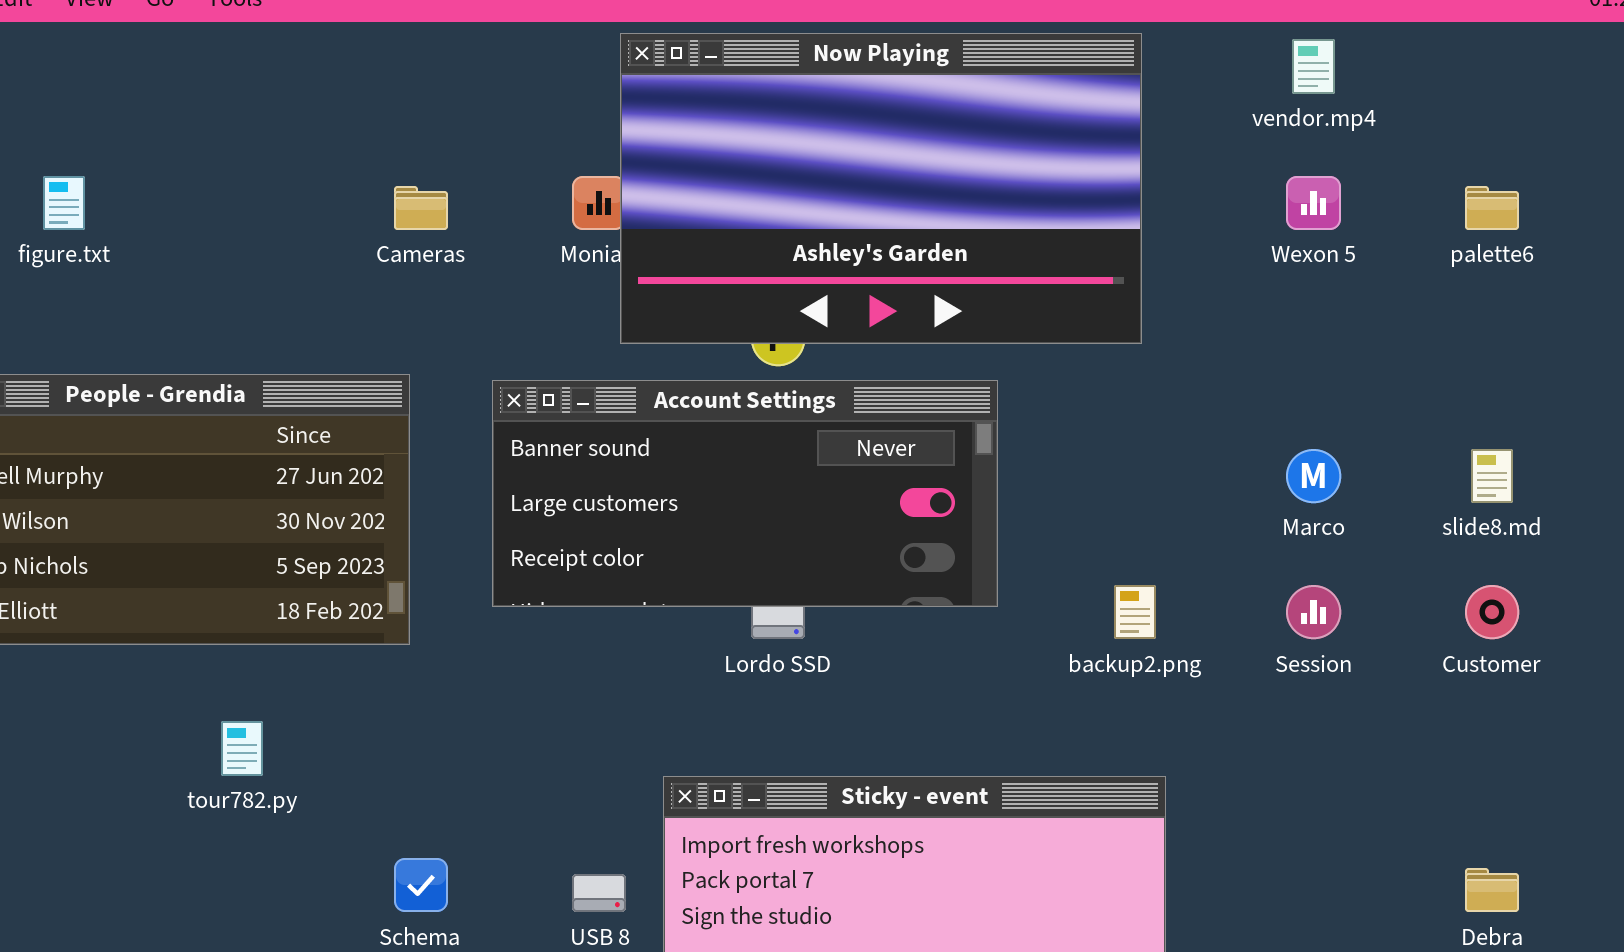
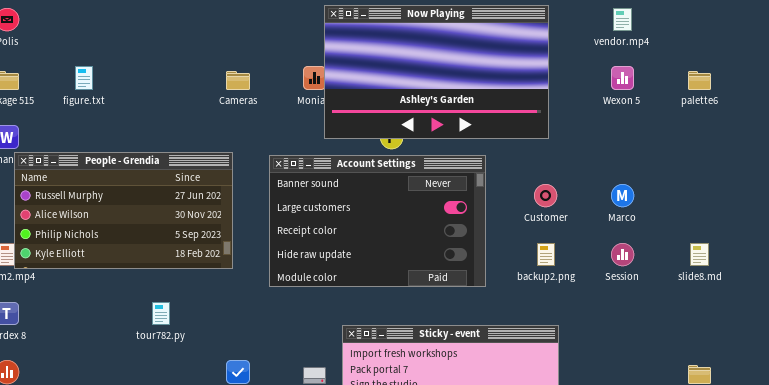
Account Settings: [492,380,998,607] -> [269,155,486,287], resized
slide8.md: [1471,449,1513,503] -> [690,243,709,266], moved
Customer: [1465,585,1519,639] -> [534,184,557,207], moved

